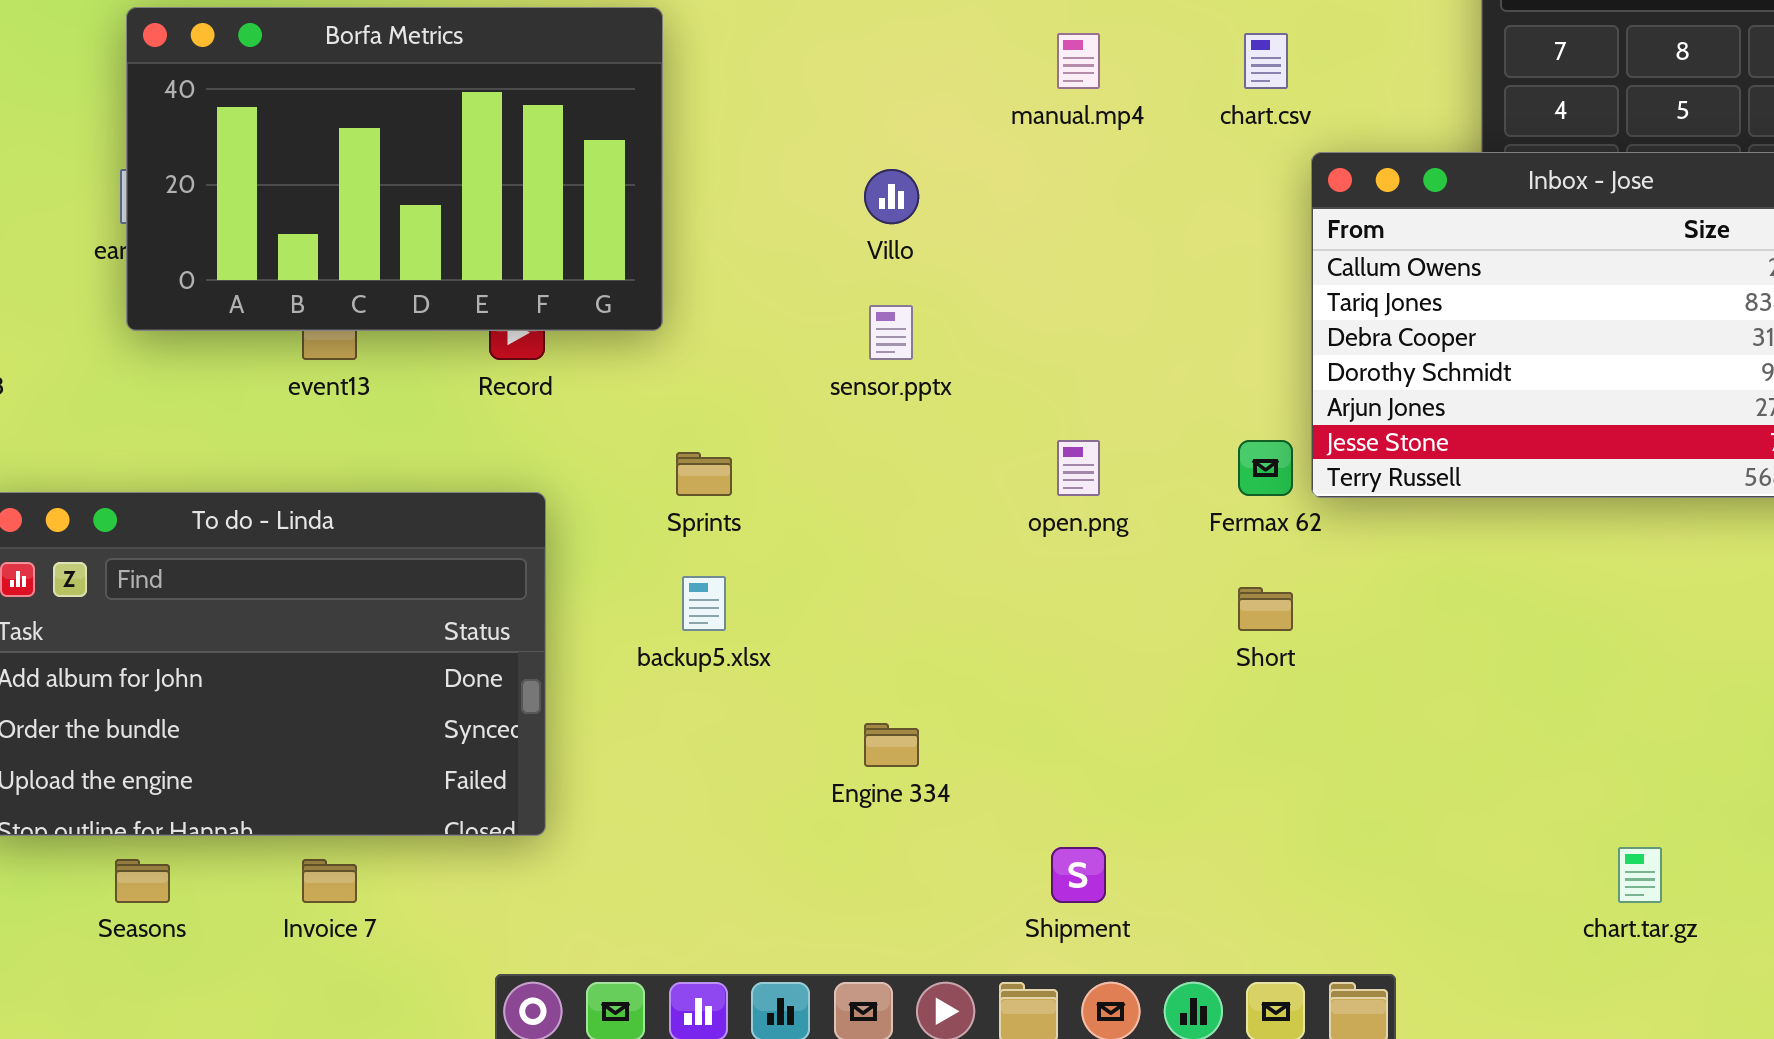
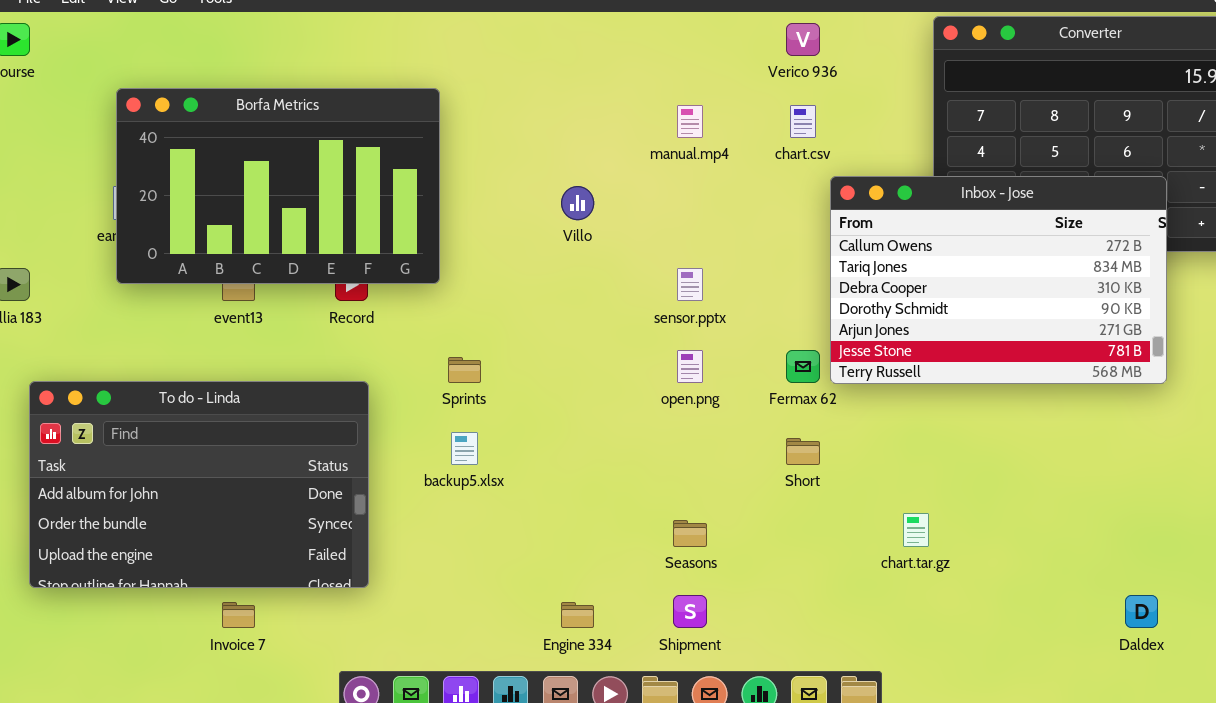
sensor.pptx: [869,305,913,360] -> [677,268,703,301], moved
Engine 334: [864,723,919,767] -> [561,602,594,628], moved
chart.tar.gz: [1618,847,1662,903] -> [903,513,929,547], moved
Seasons: [115,859,170,903] -> [673,520,707,547], moved

